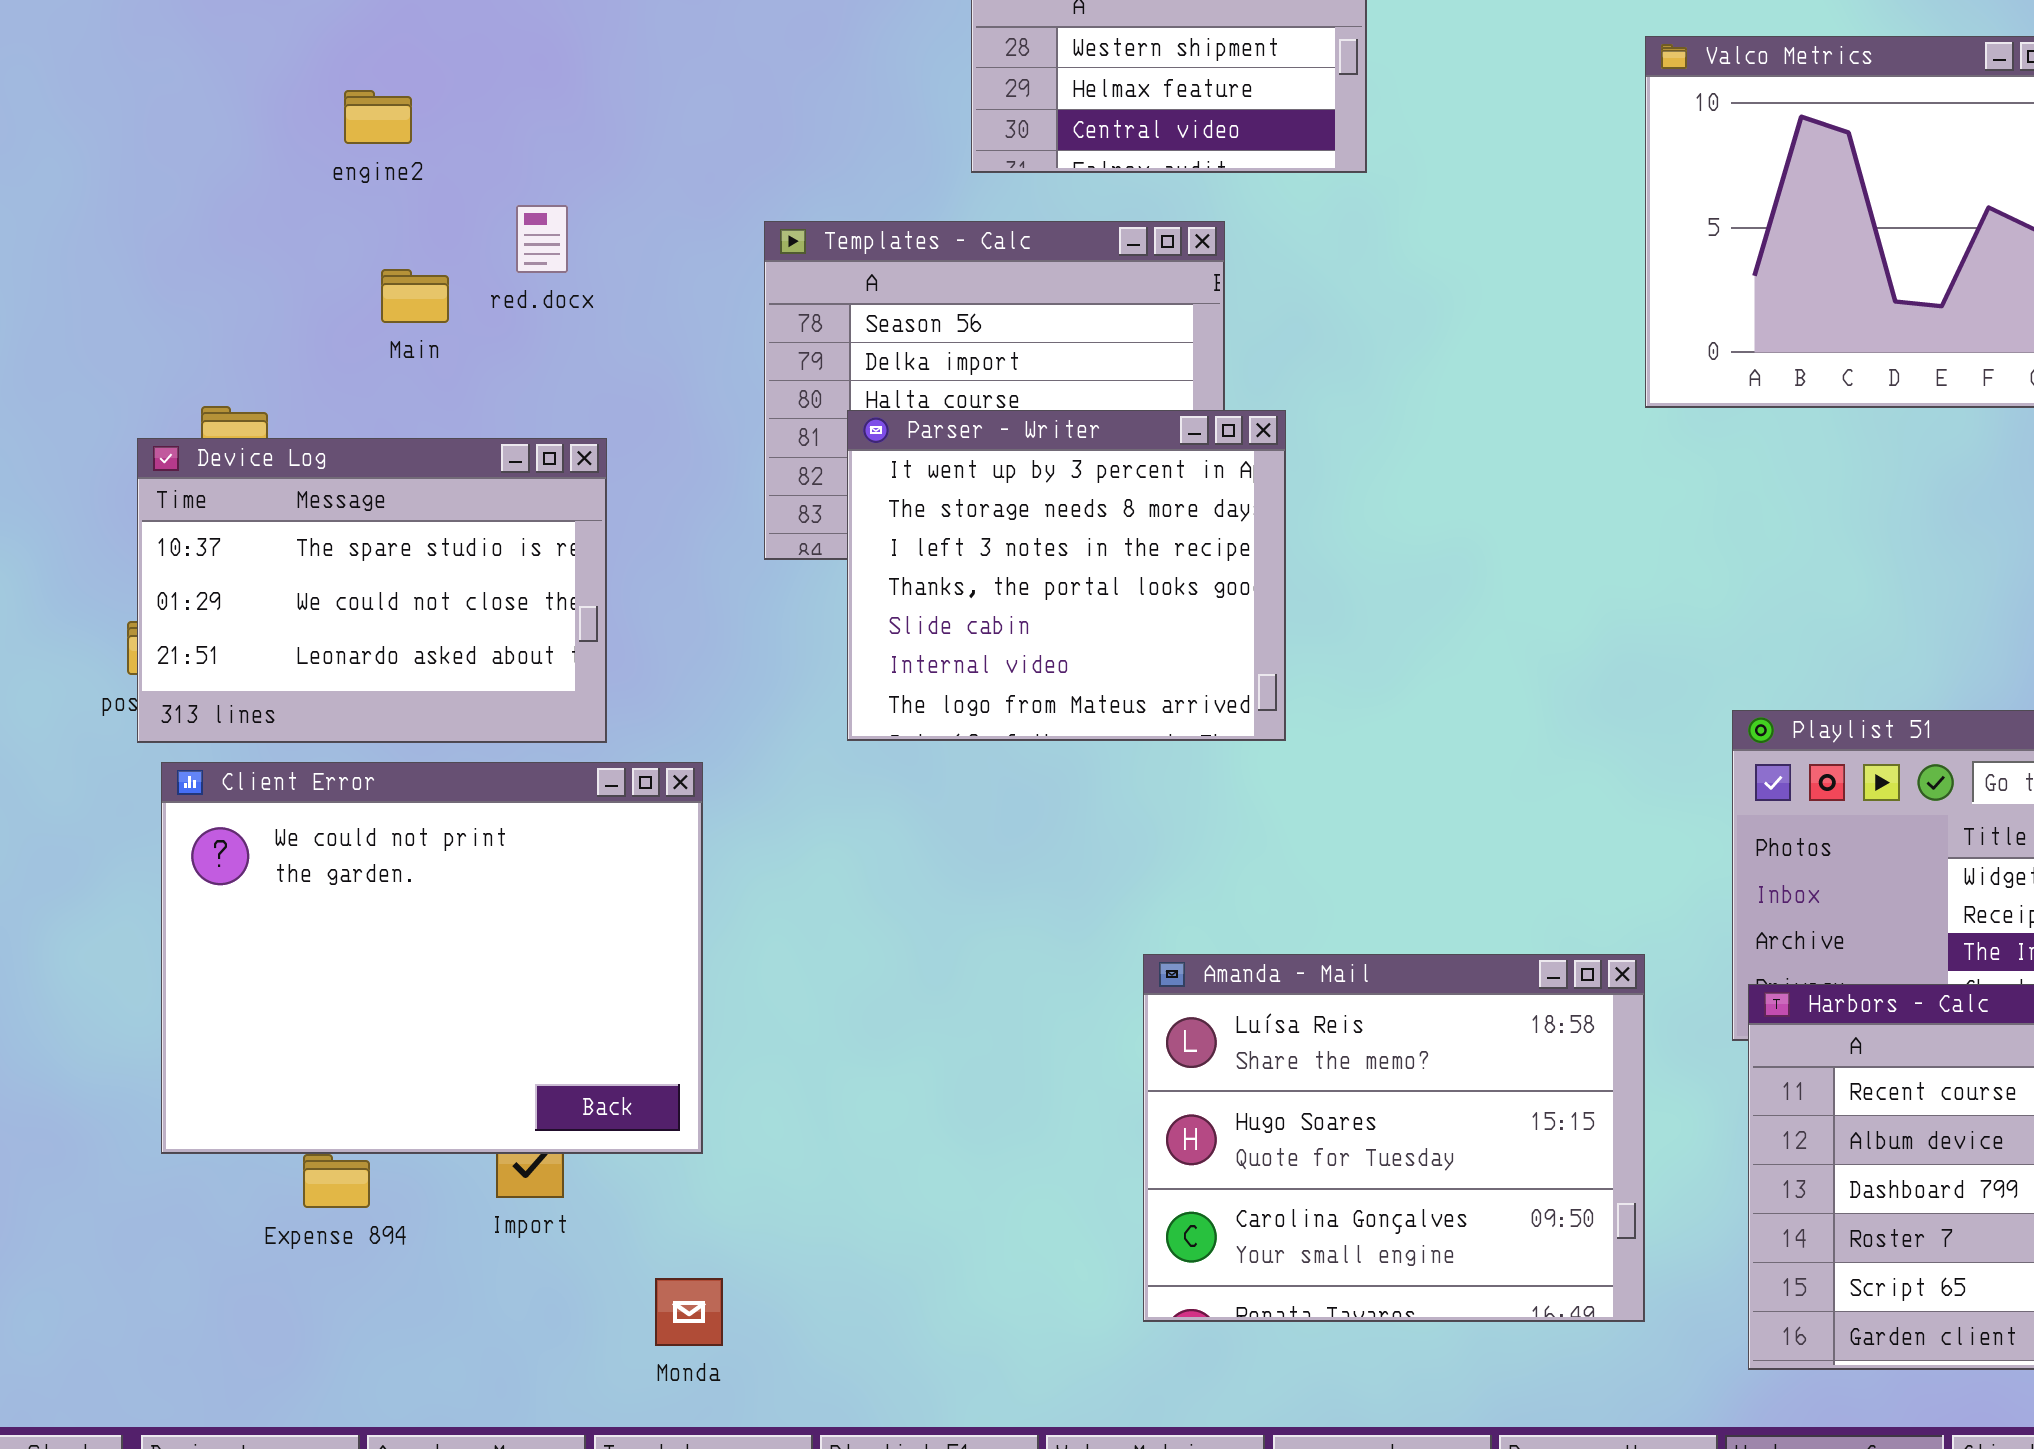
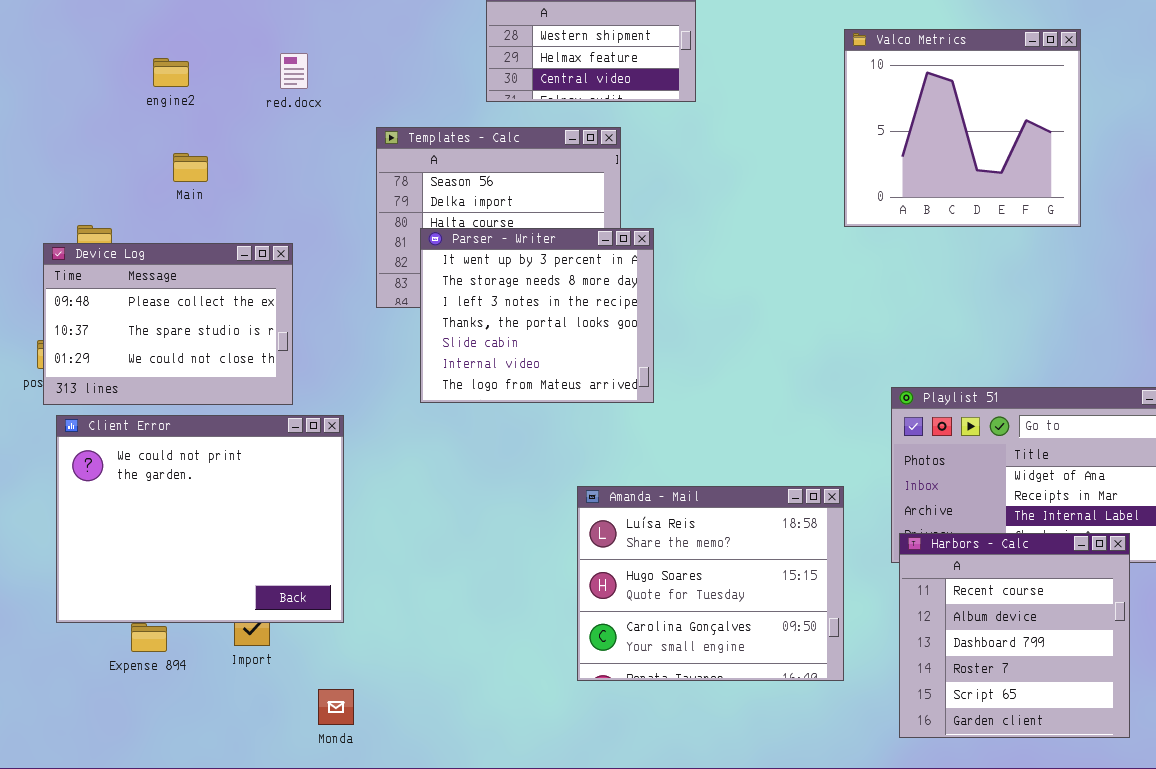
red.docx: [516,205,568,273] -> [280,53,308,89], moved
Device Log: [137,438,607,743] -> [43,243,293,405], scrolled up 1 row
Amanda - Mail: [1143,954,1645,1322] -> [577,486,844,681], moved

